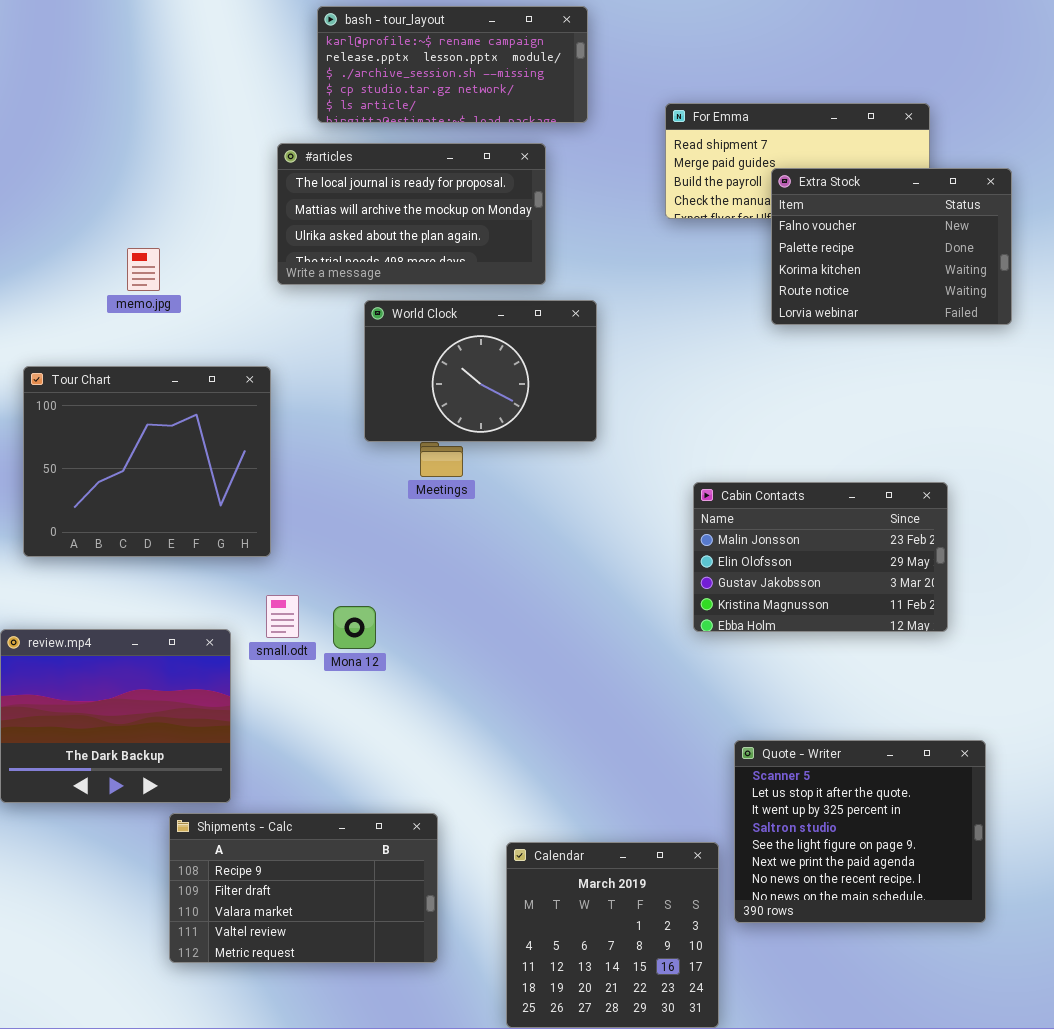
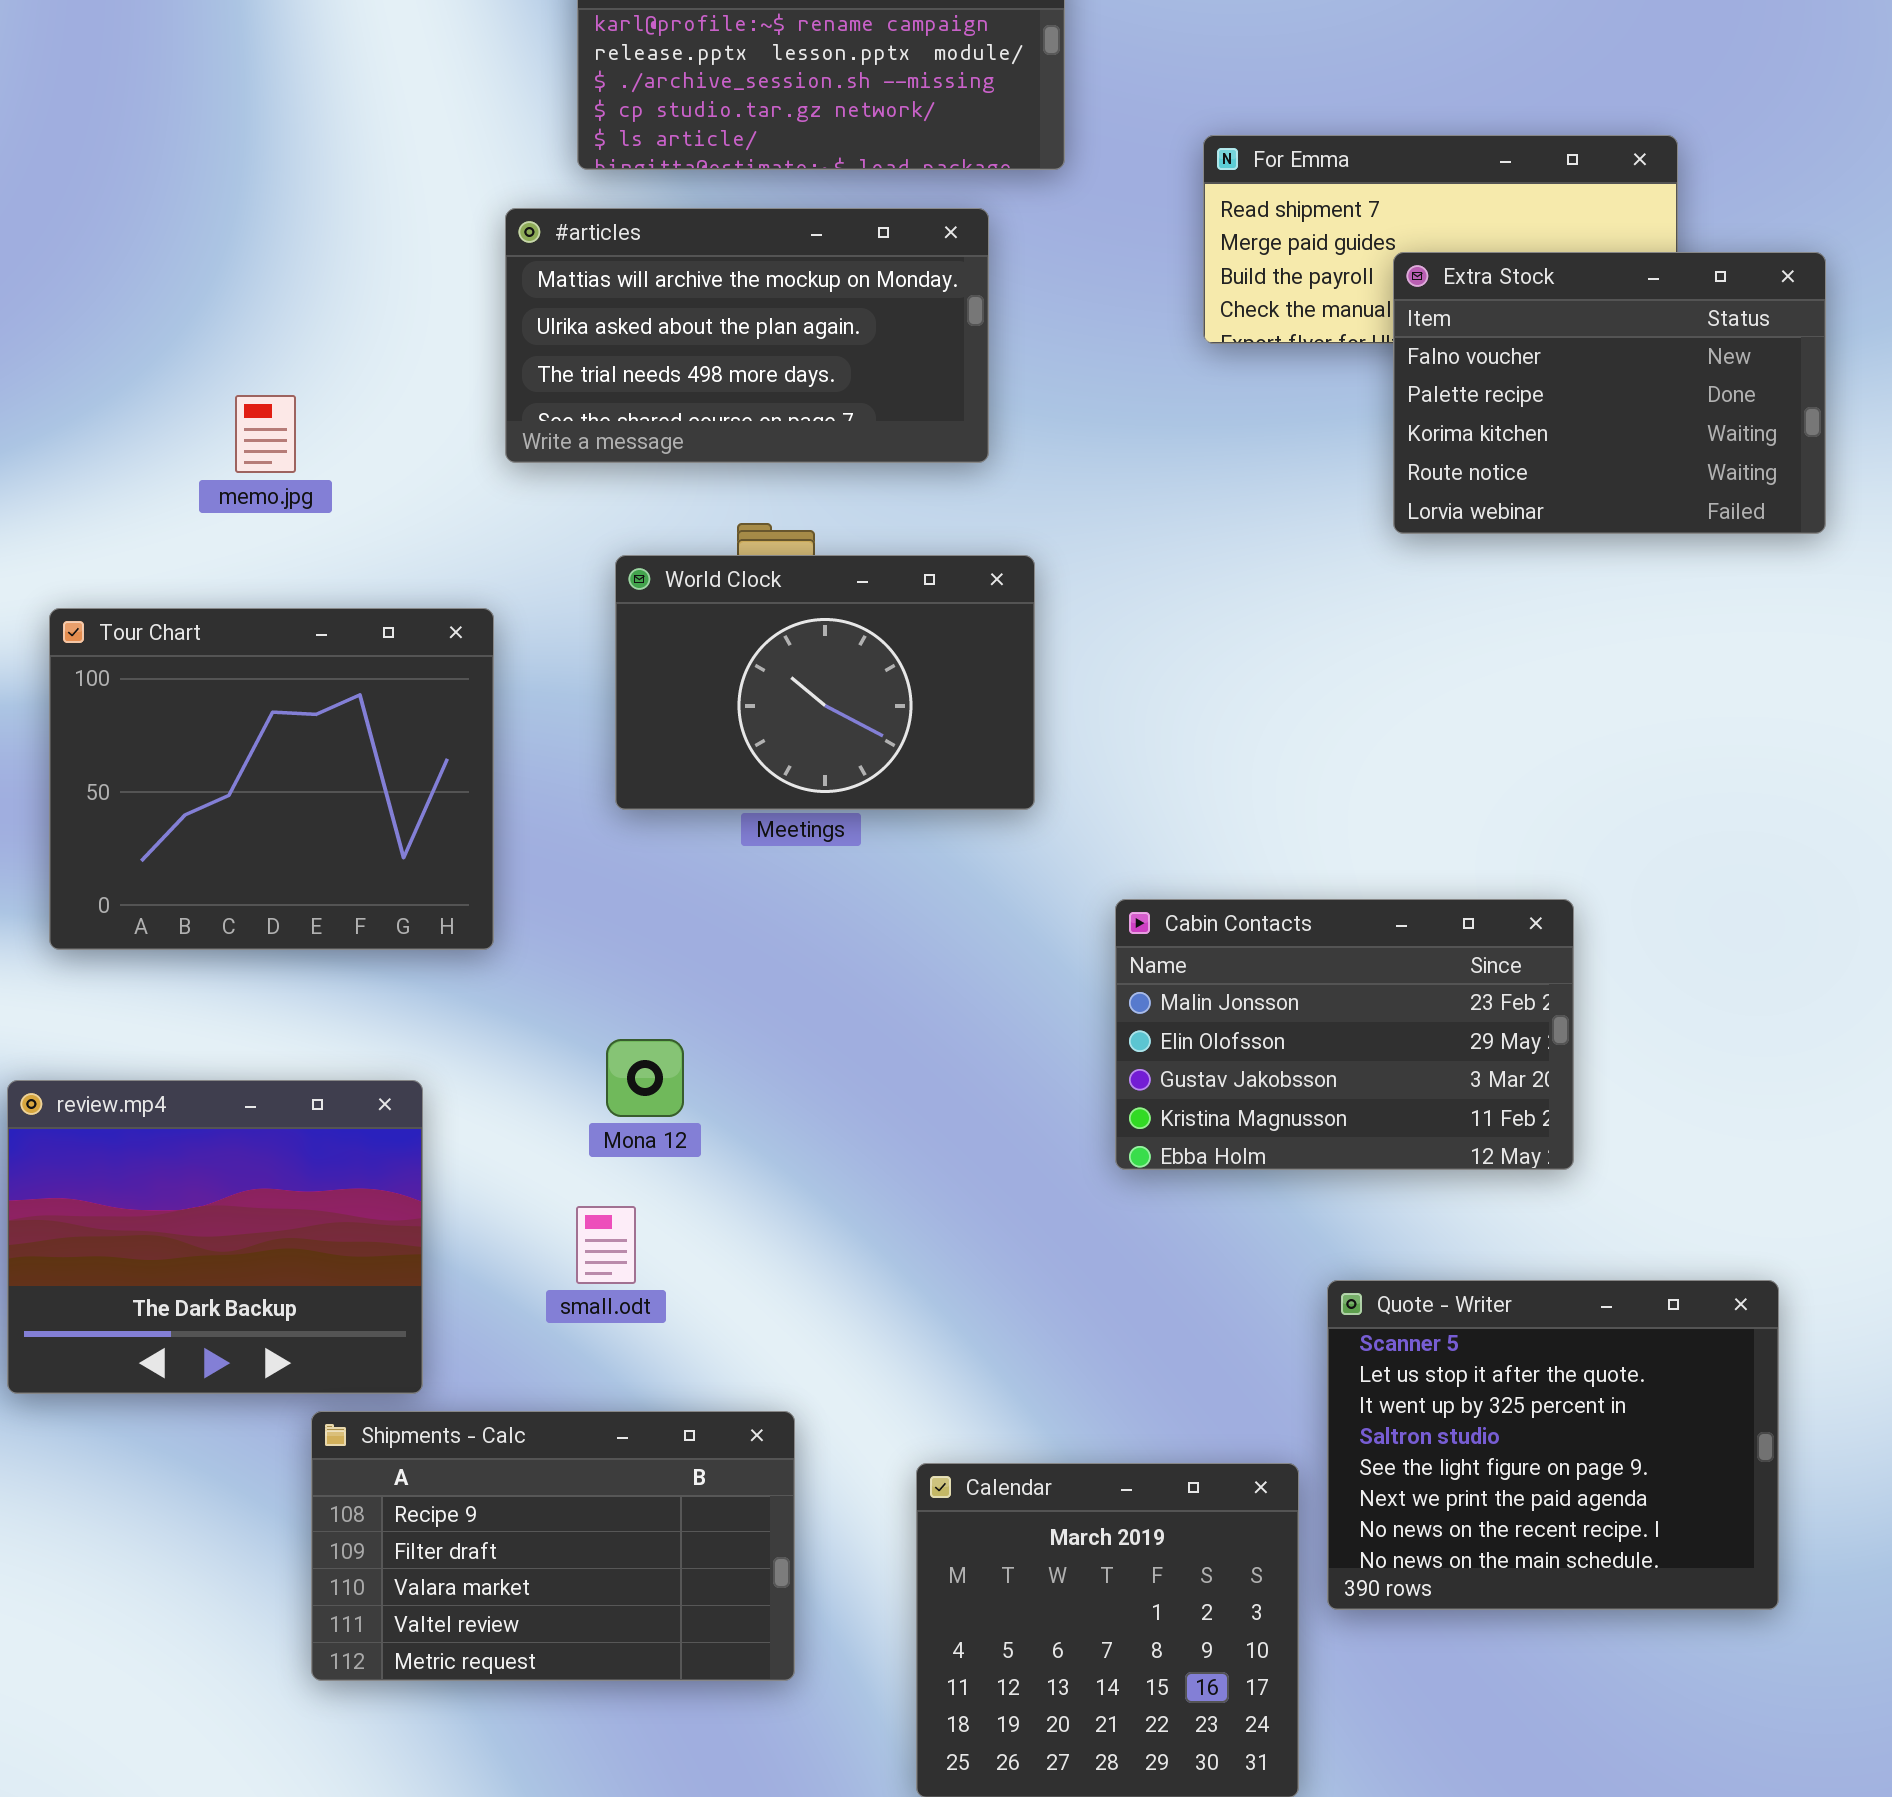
#articles: [277,143,546,285] -> [505,208,989,463], scrolled down 1 row
World Clock: [364,300,597,442] -> [615,555,1035,810], moved
Cabin Contacts: [693,482,948,632] -> [1115,899,1574,1170], moved
small.odt: [266,595,299,638] -> [576,1206,636,1284], moved

